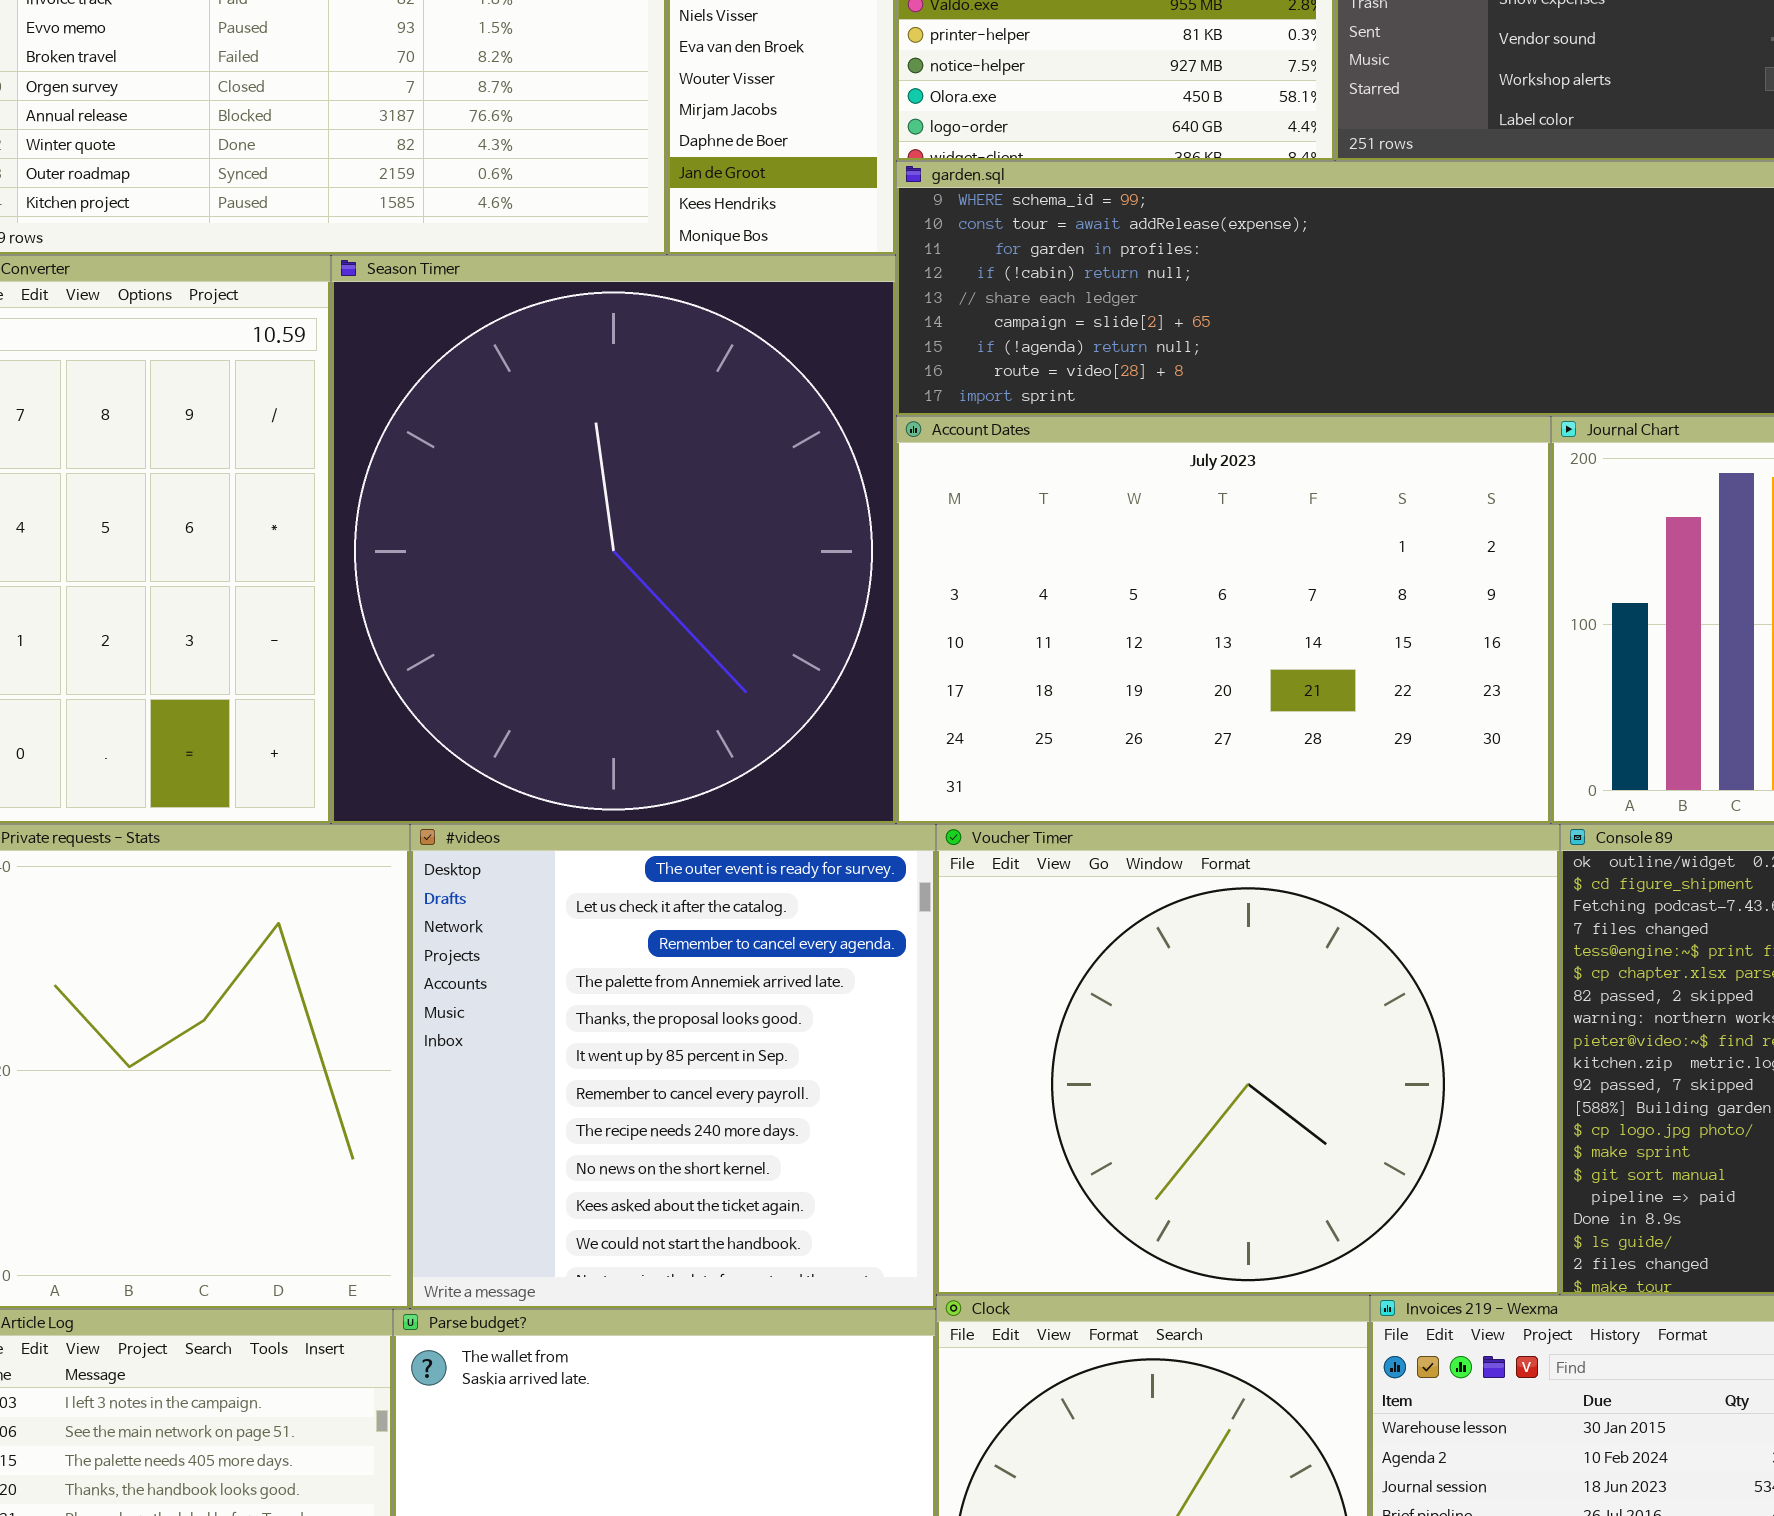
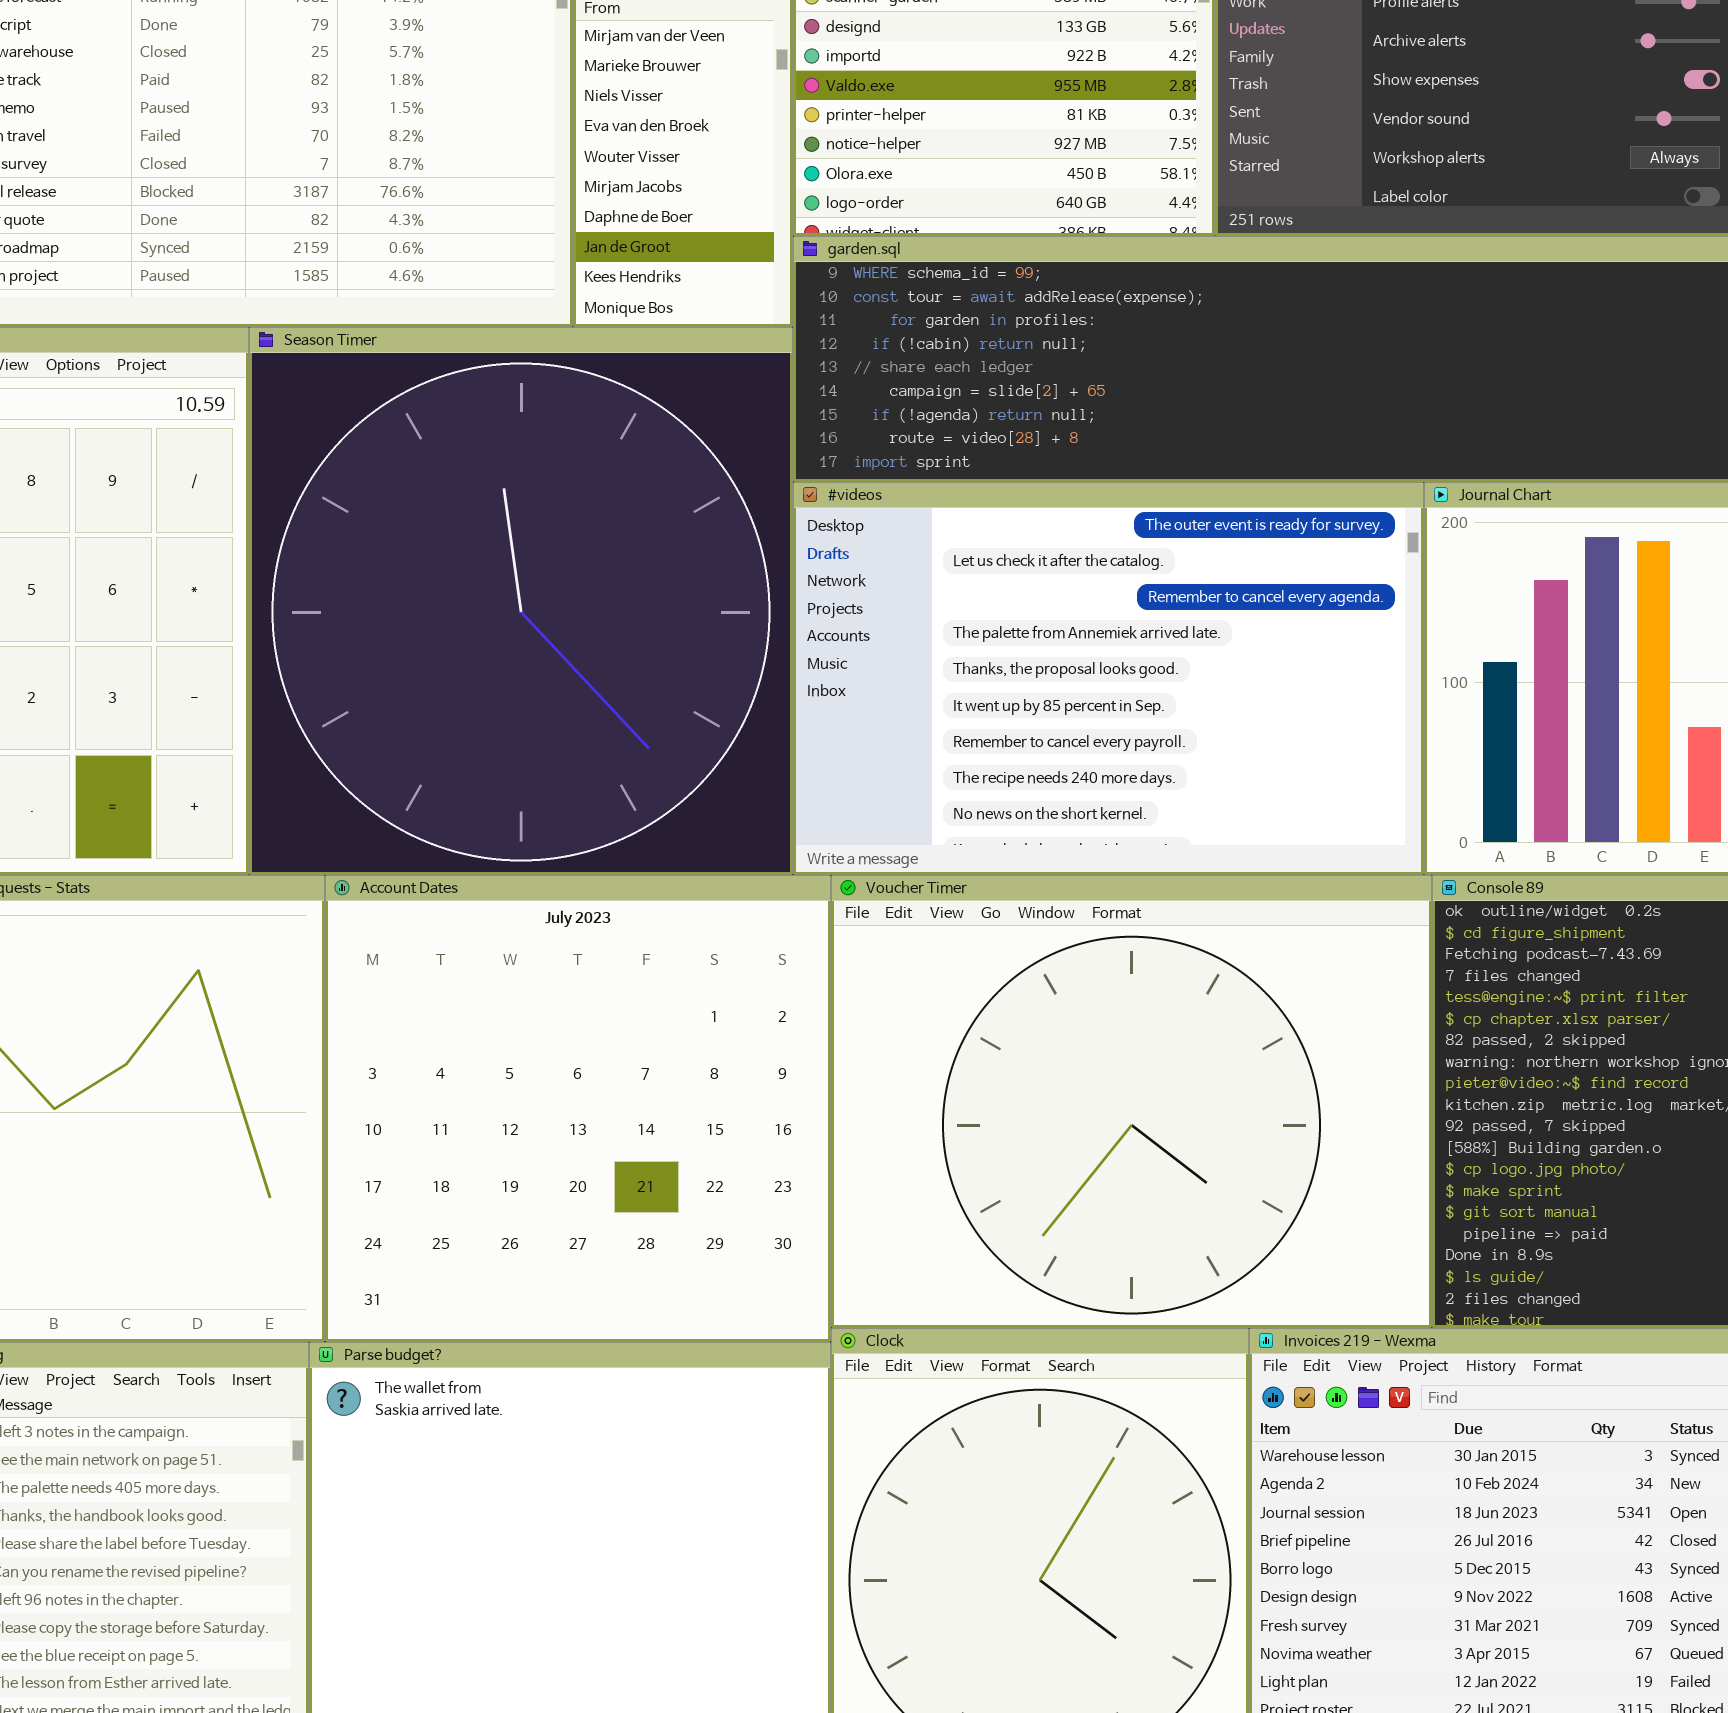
Account Dates: [896,416,1551,824] -> [325,875,831,1342], moved, resized
#videos: [410,824,936,1309] -> [793,482,1424,875], moved, resized

